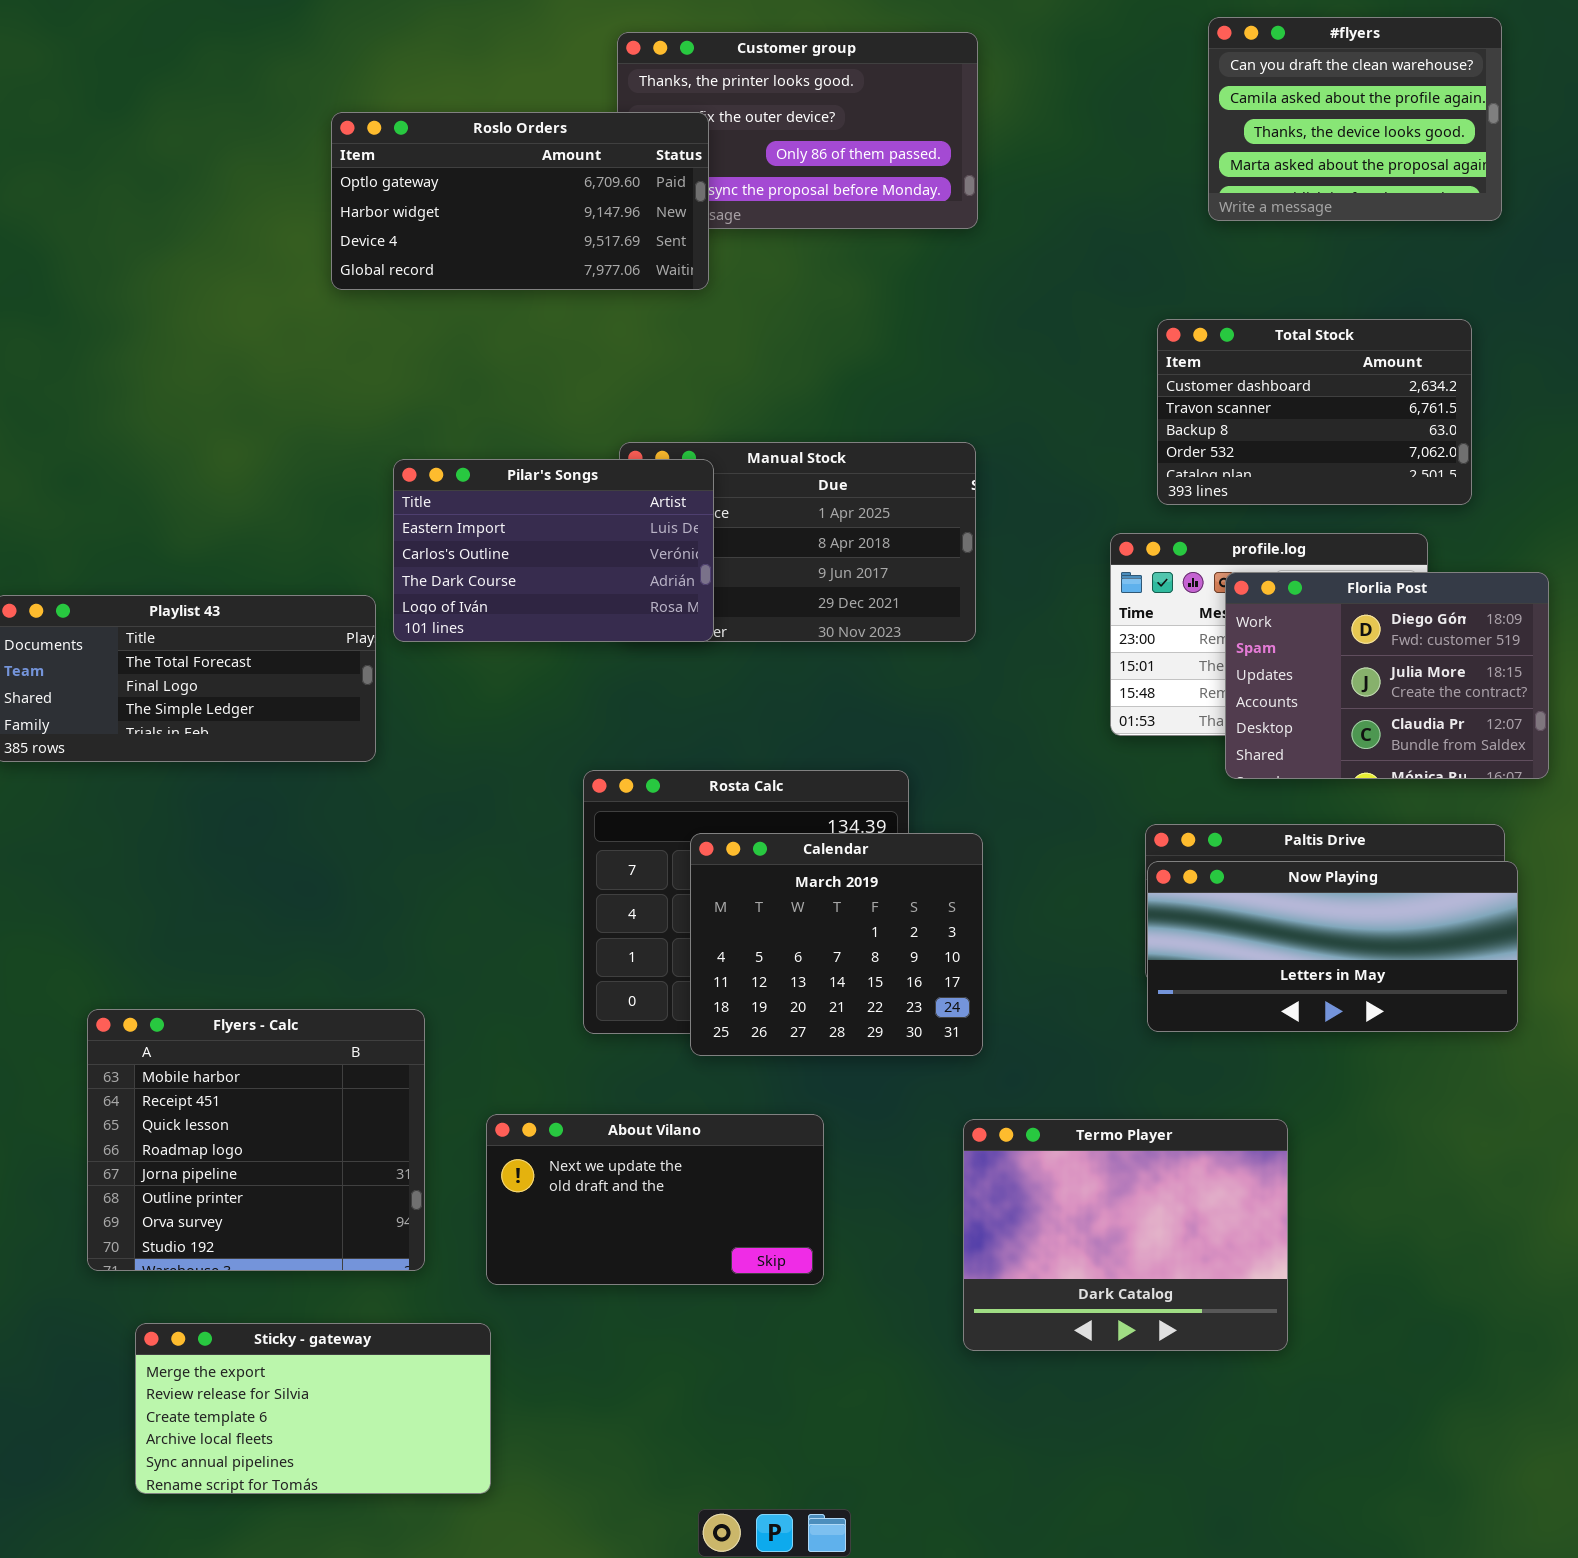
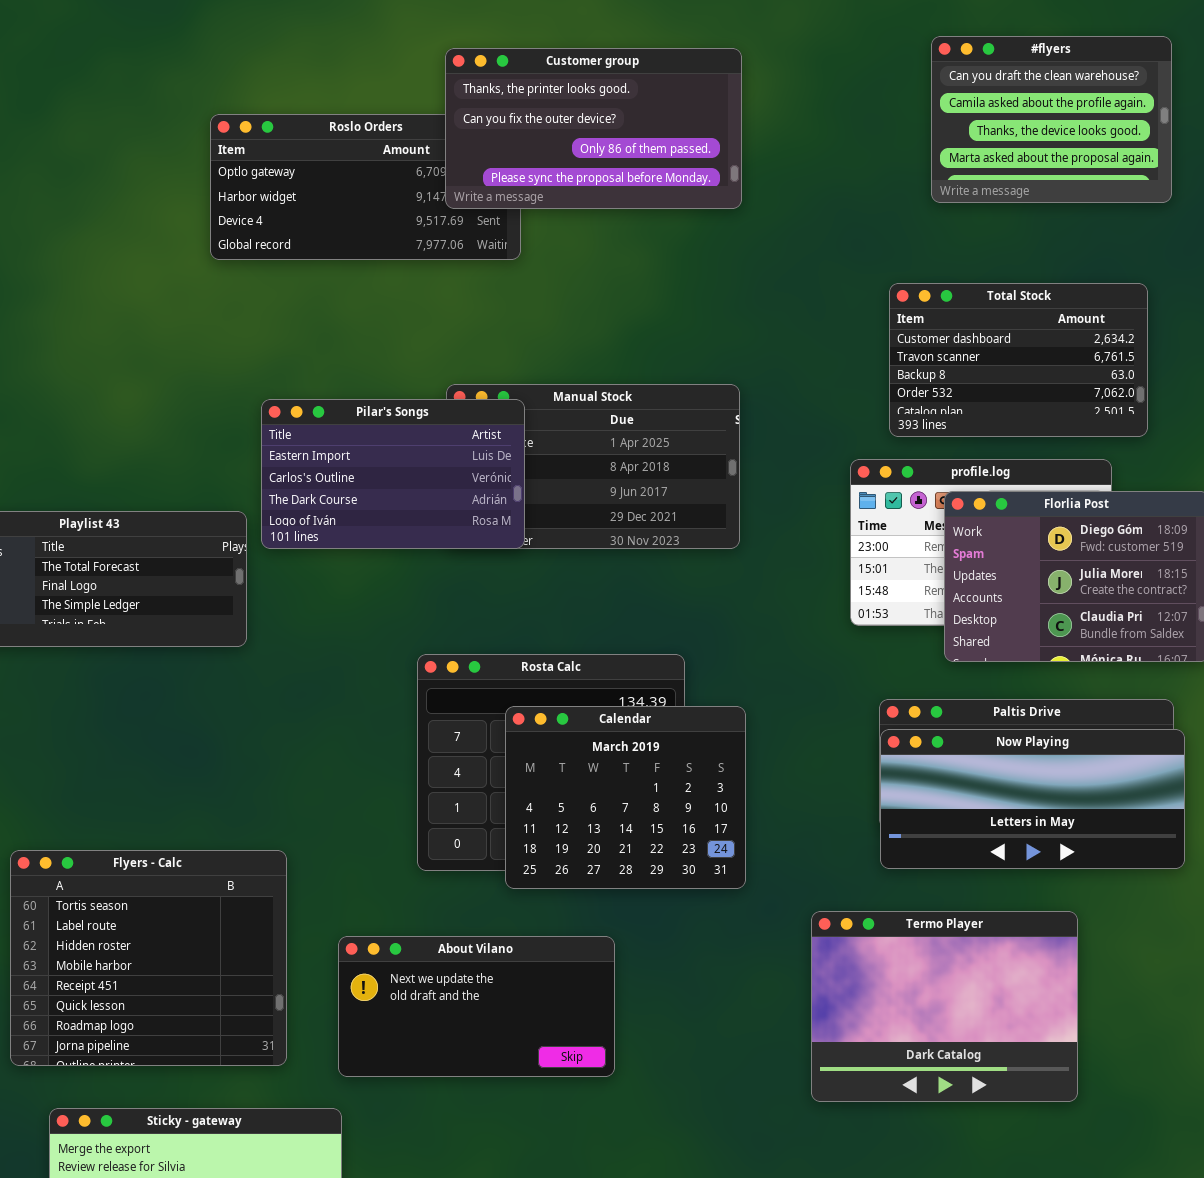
Customer group: [617,32,978,229] -> [445,48,742,209], raised
Flyers - Calc: [87,1009,425,1271] -> [10,850,287,1066], scrolled up 3 rows
Termo Player: [963,1119,1288,1351] -> [811,911,1078,1102], moved

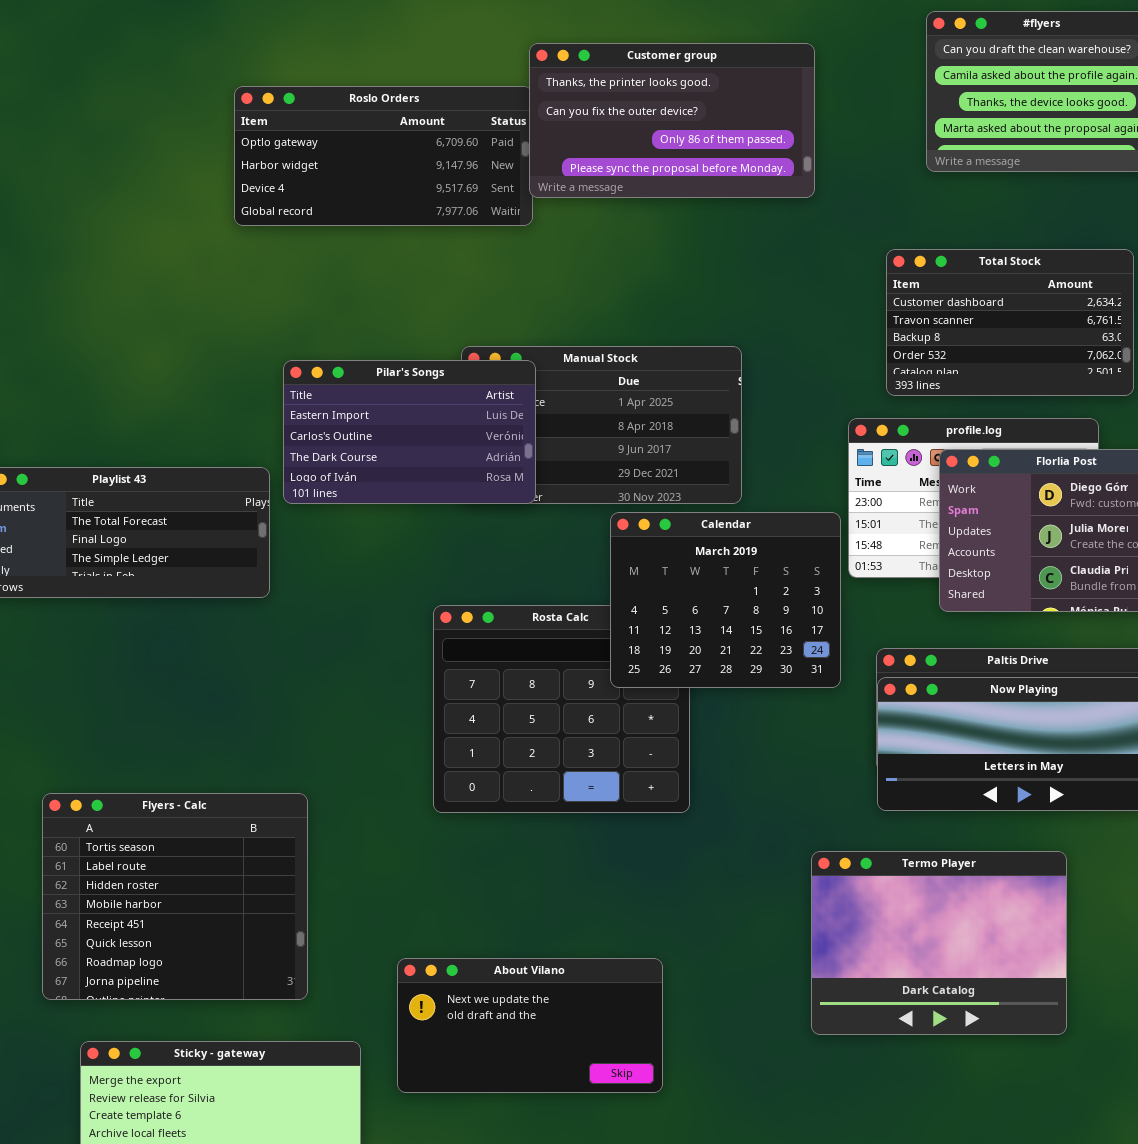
Customer group: [445,48,742,209] -> [529,43,815,198], moved
Calendar: [505,706,746,889] -> [610,512,841,688], moved
About Vilano: [338,936,615,1077] -> [397,958,663,1093], moved

